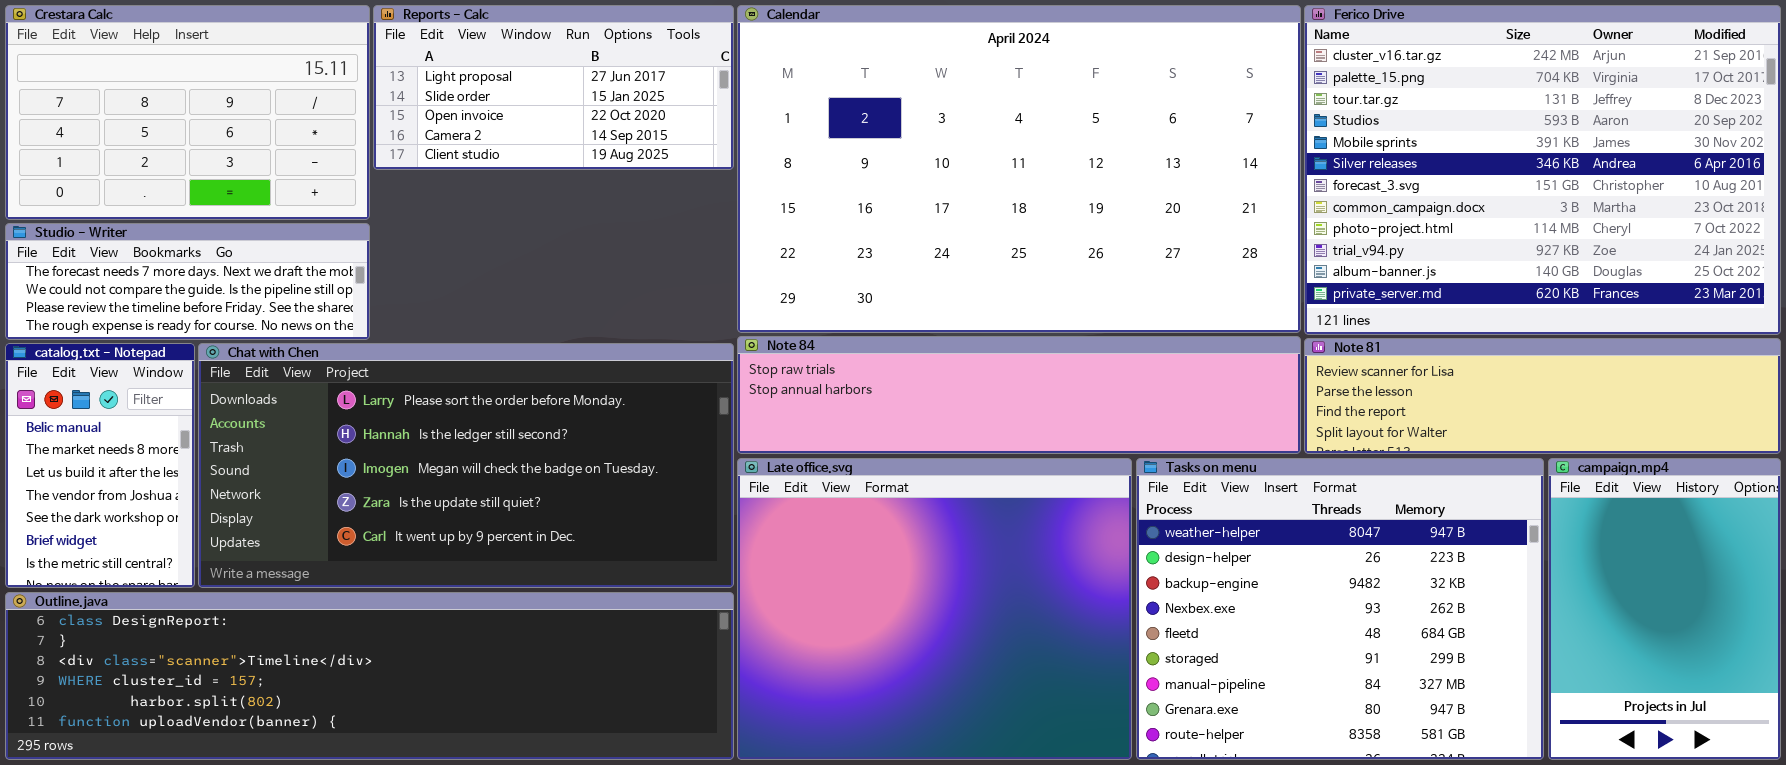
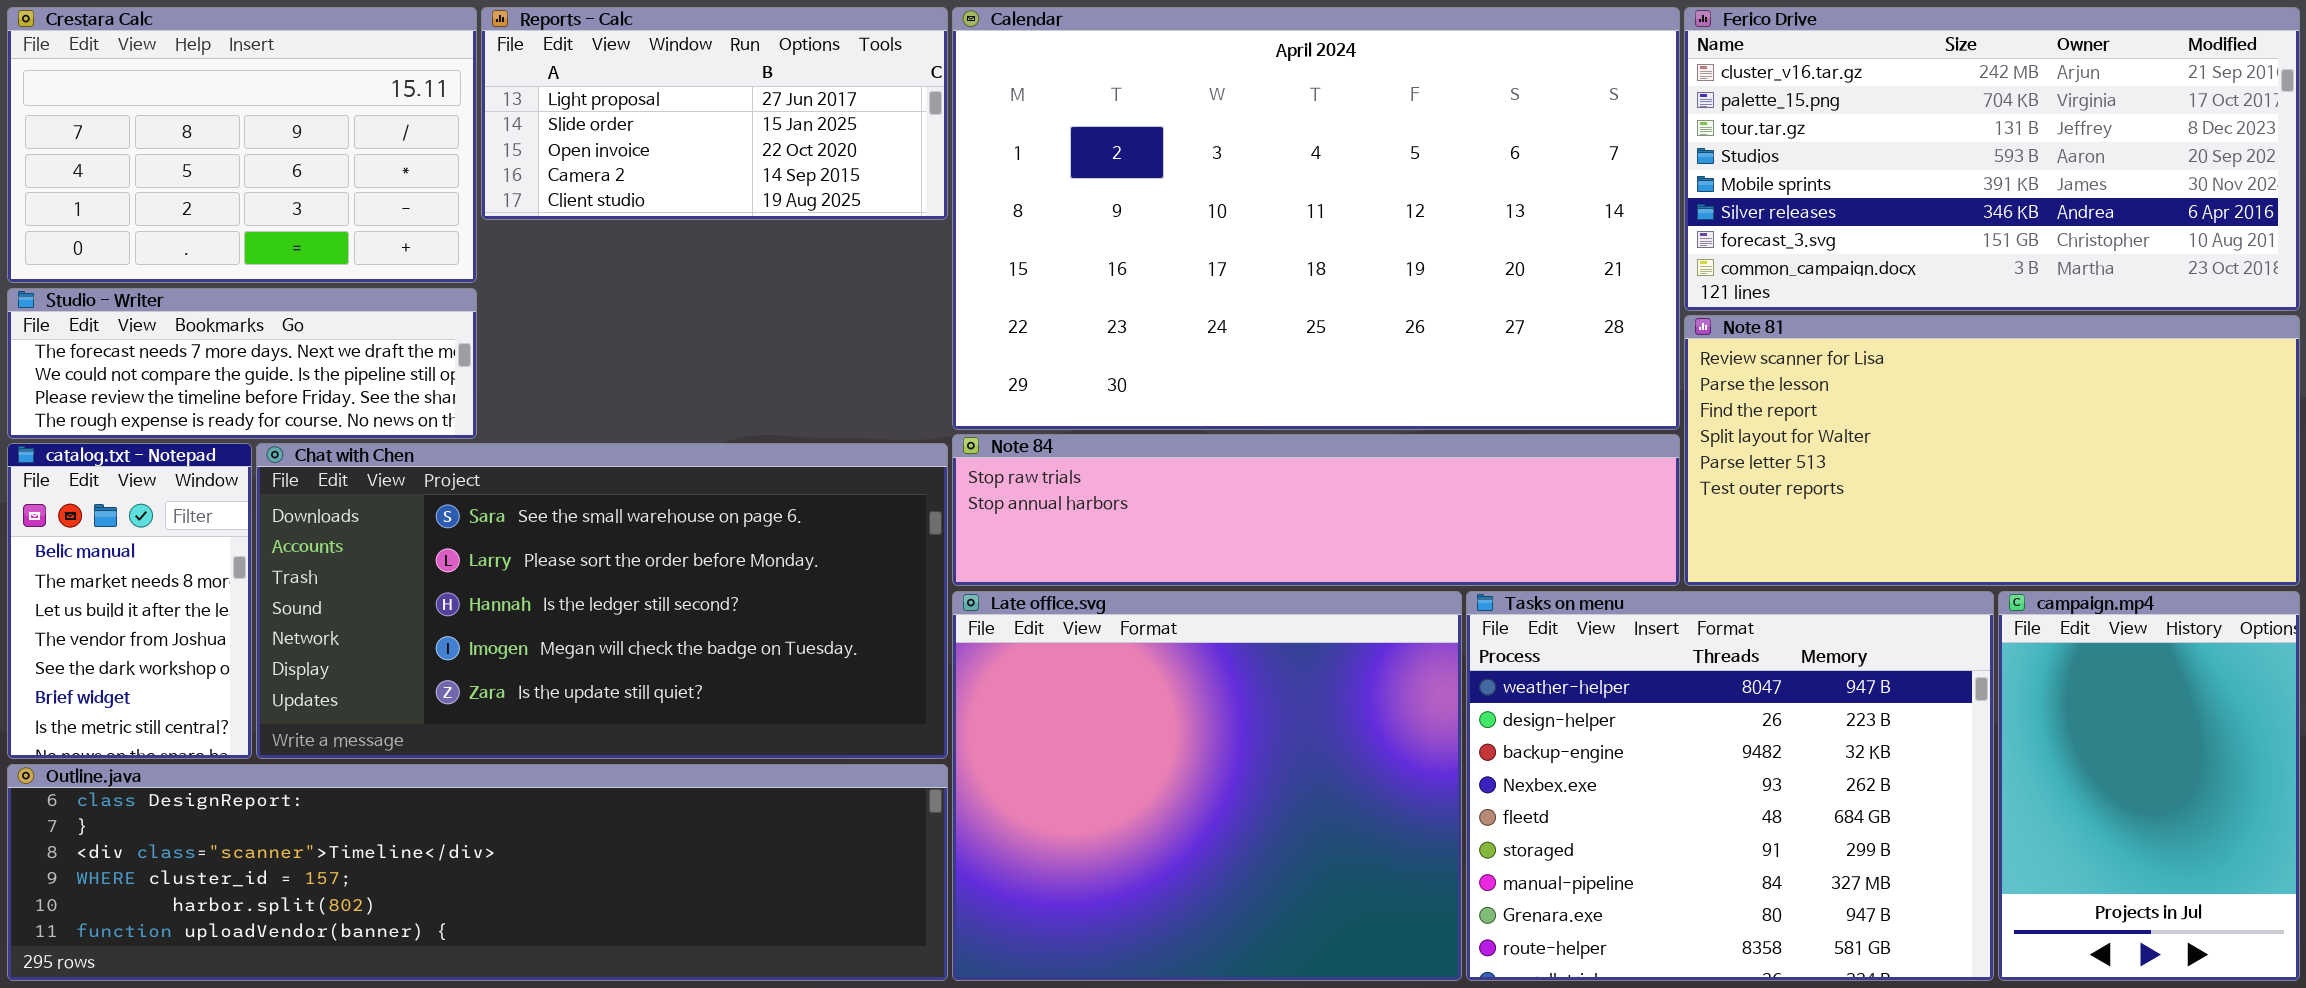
Ferico Drive: [1304,5,1781,335] -> [1684,7,2300,311], resized
Note 81: [1304,338,1781,454] -> [1684,315,2300,586], resized
Chat with Chen: [198,343,734,588] -> [256,443,948,759], scrolled up 1 row

